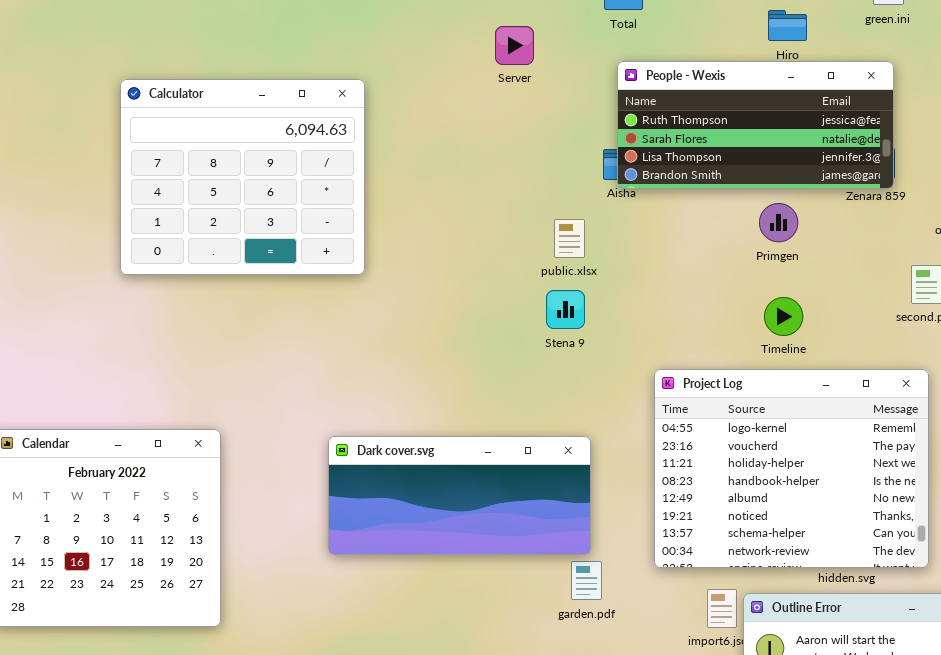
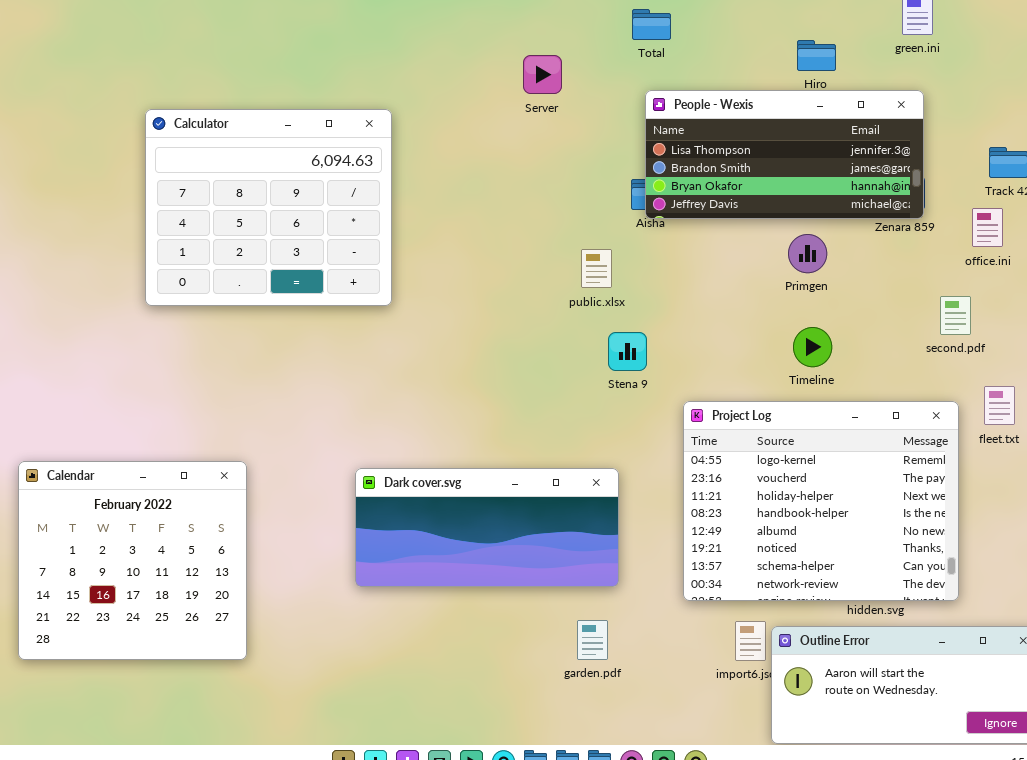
People - Wexis: [617,61,894,189] -> [645,90,924,219], scrolled down 2 rows
Stena 9: [546,290,585,329] -> [608,332,647,371], moved
garden.pdf: [571,561,602,600] -> [577,620,608,660], moved

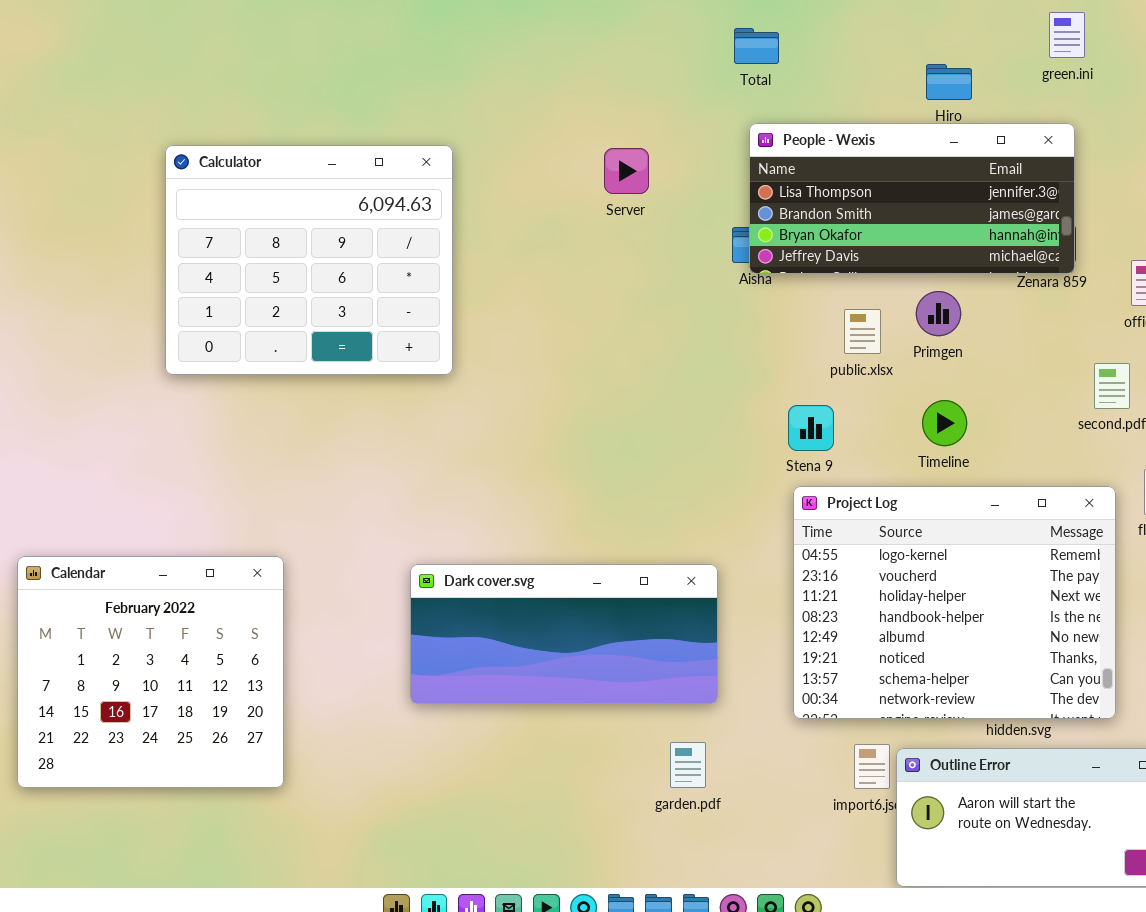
Server: [523,55,562,94] -> [604,148,649,194], moved
public.xlsx: [581,249,612,288] -> [844,309,881,354], moved
Stena 9: [608,332,647,371] -> [788,405,834,451], moved

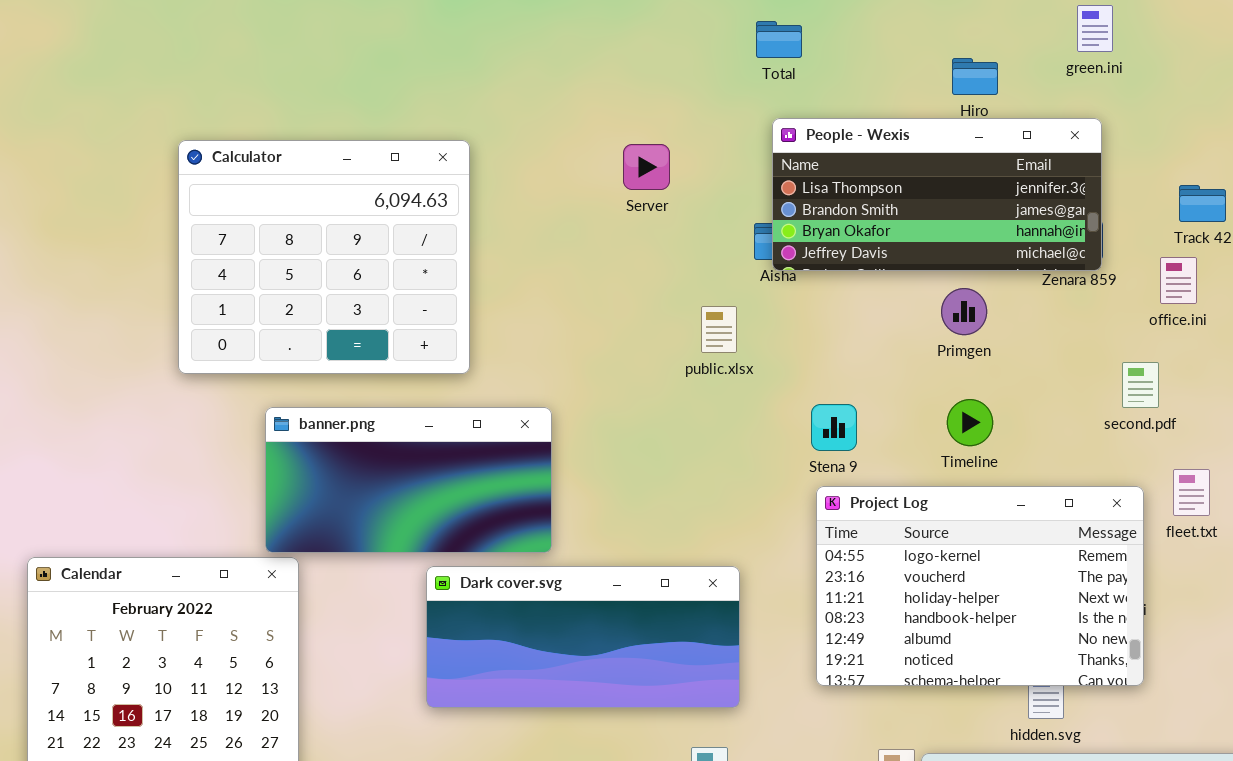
public.xlsx: [844,309,881,354] -> [701,306,737,353], moved
banner.png: none -> [265,407,552,553], opened
Project Log: [793,486,1116,719] -> [816,486,1144,686], resized

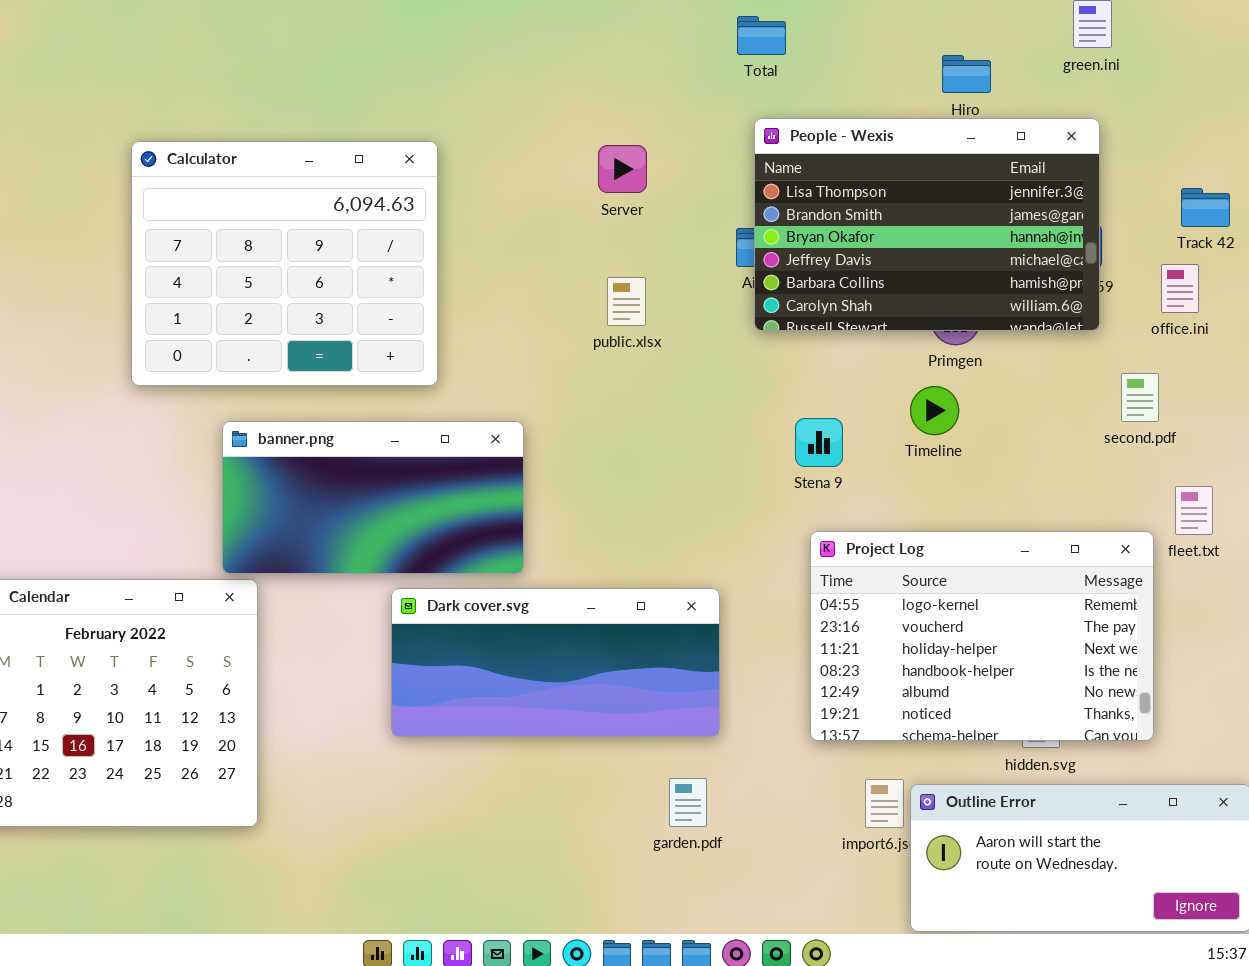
People - Wexis: [772,118,1102,271] -> [754,118,1100,331], resized
public.xlsx: [701,306,737,353] -> [607,277,646,326], moved
Timeline: [947,399,993,446] -> [910,386,959,435], moved
Project Log: [816,486,1144,686] -> [810,531,1154,741], moved

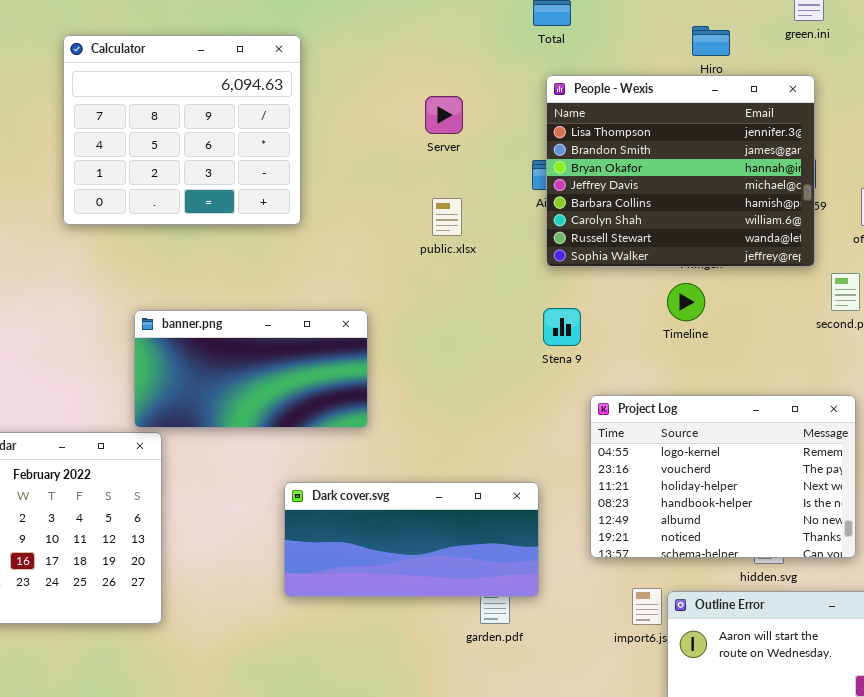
People - Wexis: [754,118,1100,331] -> [546,75,815,267], resized
Calculator: [131,141,438,386] -> [63,35,301,225], moved
Stena 9: [795,418,843,467] -> [543,308,581,346], moved
Dark cover.svg: [391,588,720,737] -> [284,482,539,597], moved

